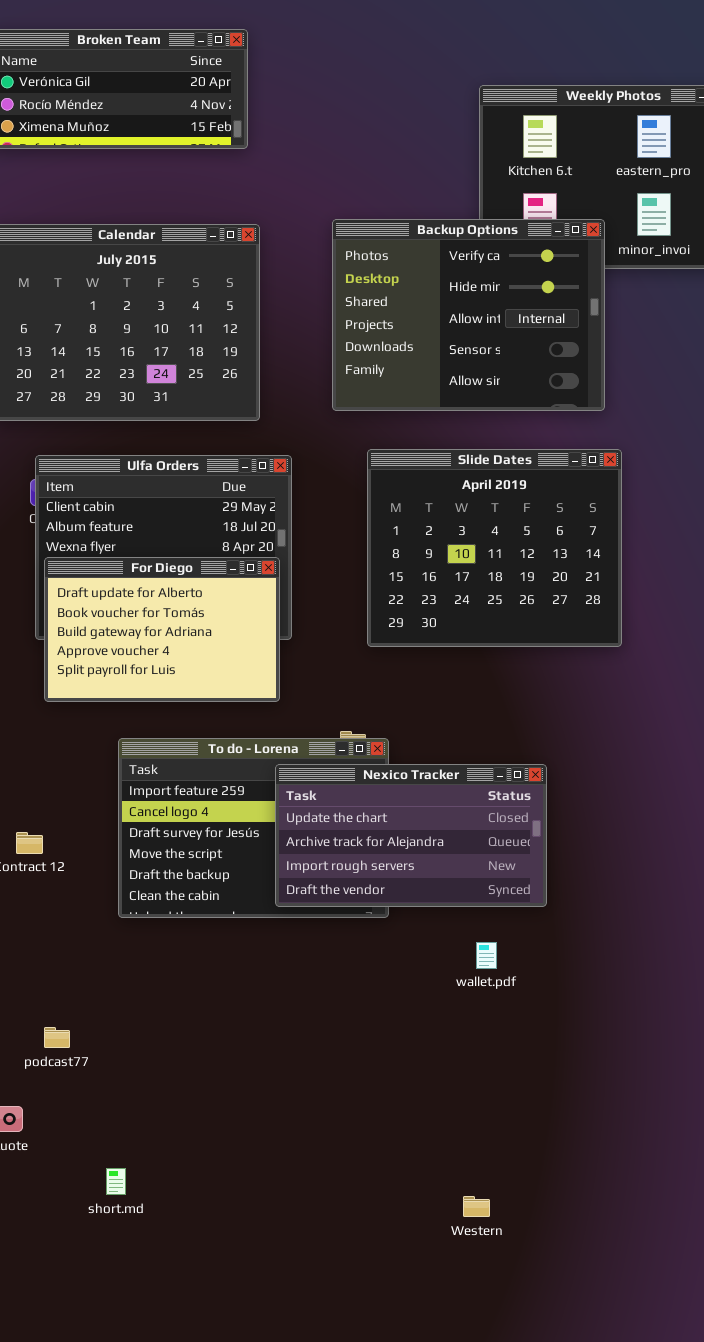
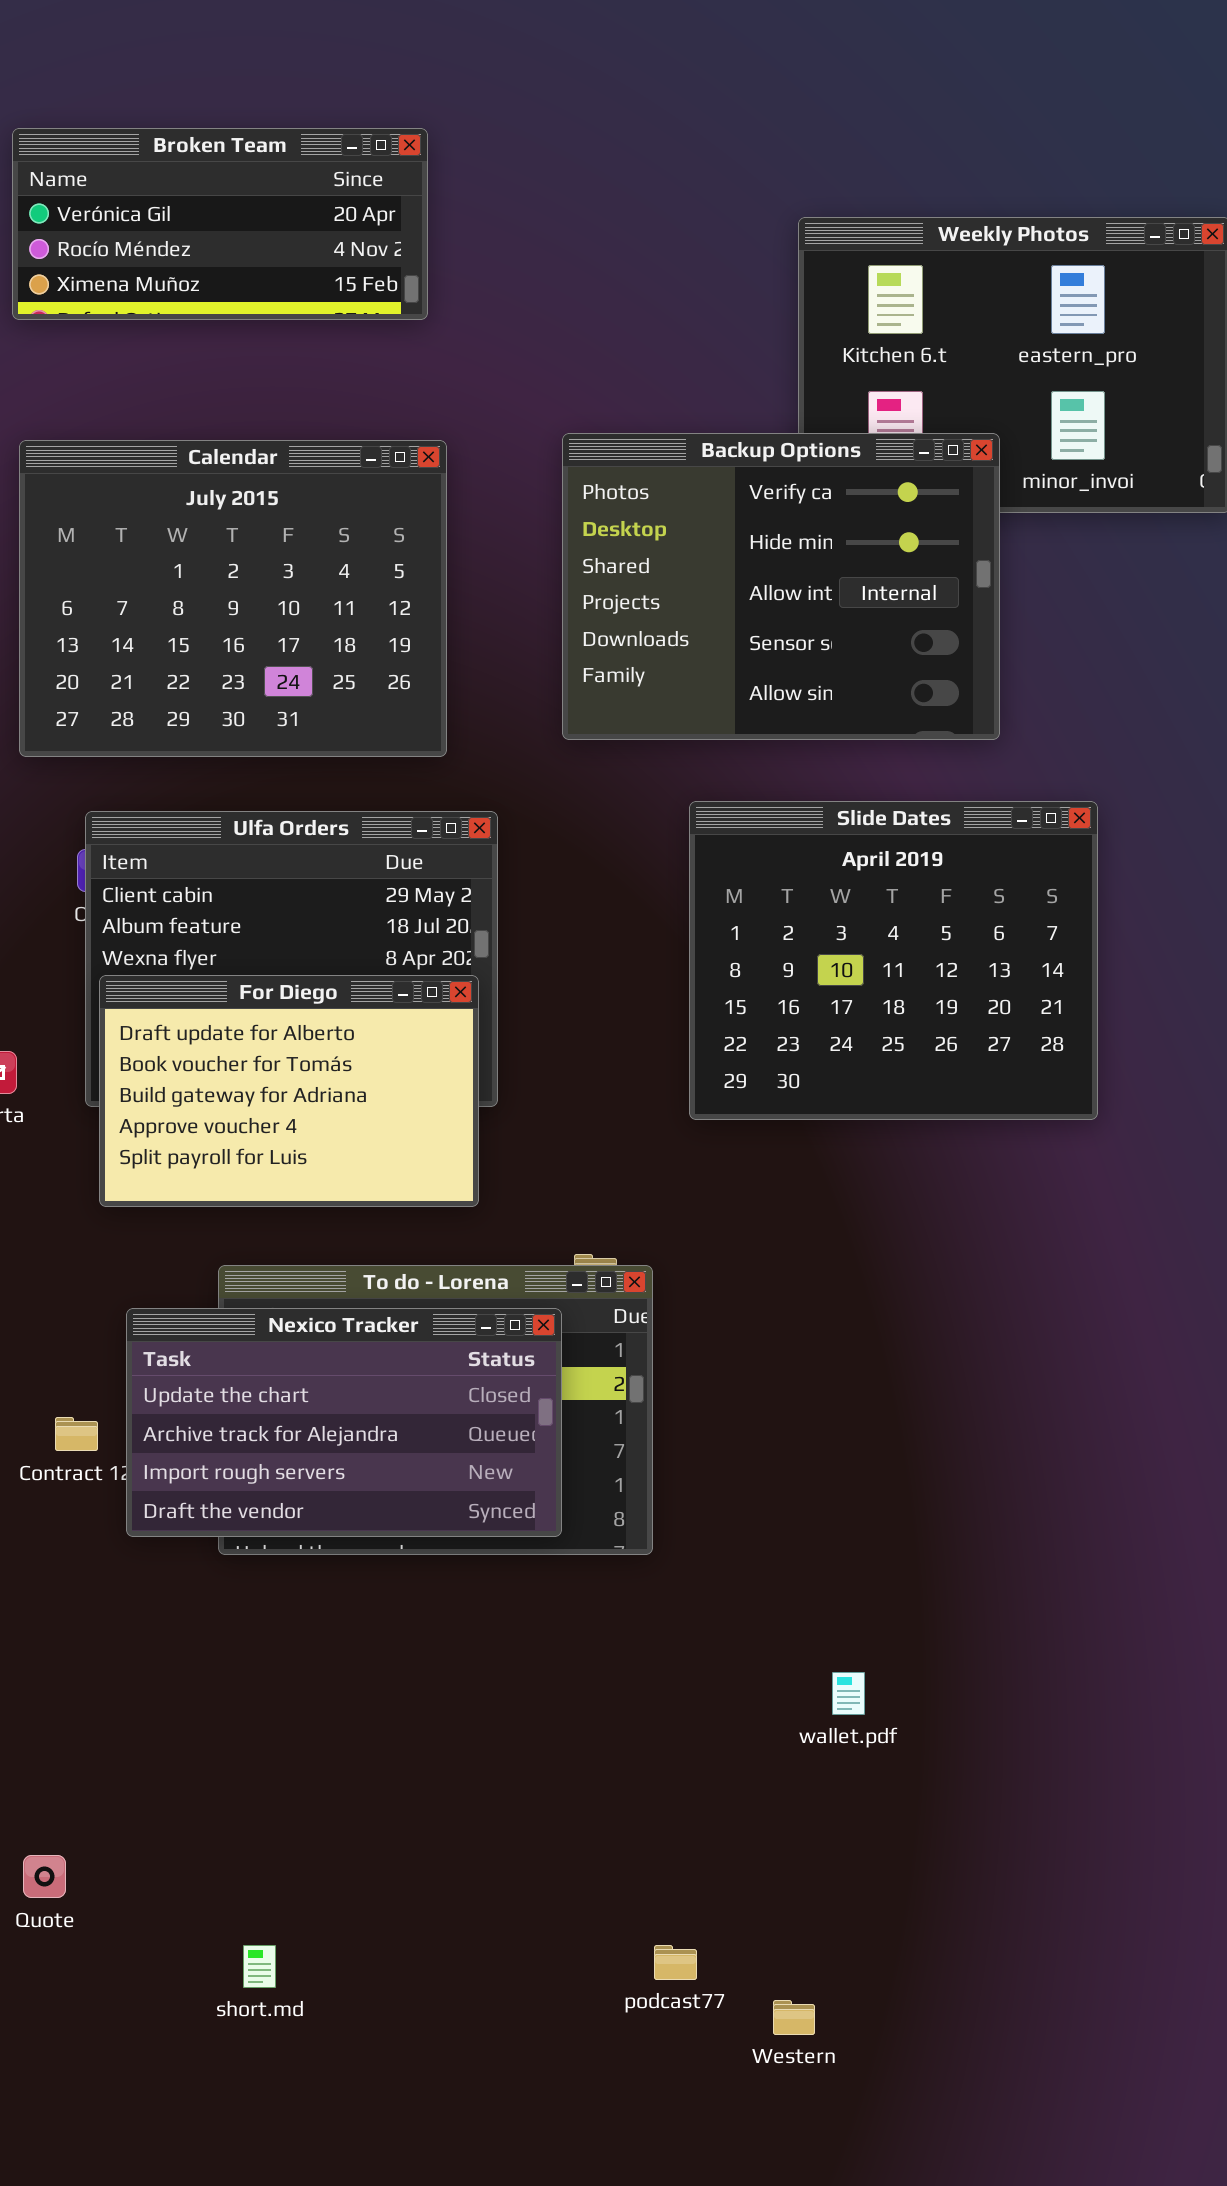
Slide Dates: [367,449,622,647] -> [689,801,1098,1120], moved
Nexico Tracker: [275,764,547,907] -> [126,1308,562,1537], moved
wallet.pdf: [476,942,497,969] -> [832,1672,865,1715], moved
podcast77: [44,1027,70,1048] -> [654,1945,697,1980], moved
short.md: [106,1168,126,1195] -> [243,1945,276,1988], moved

